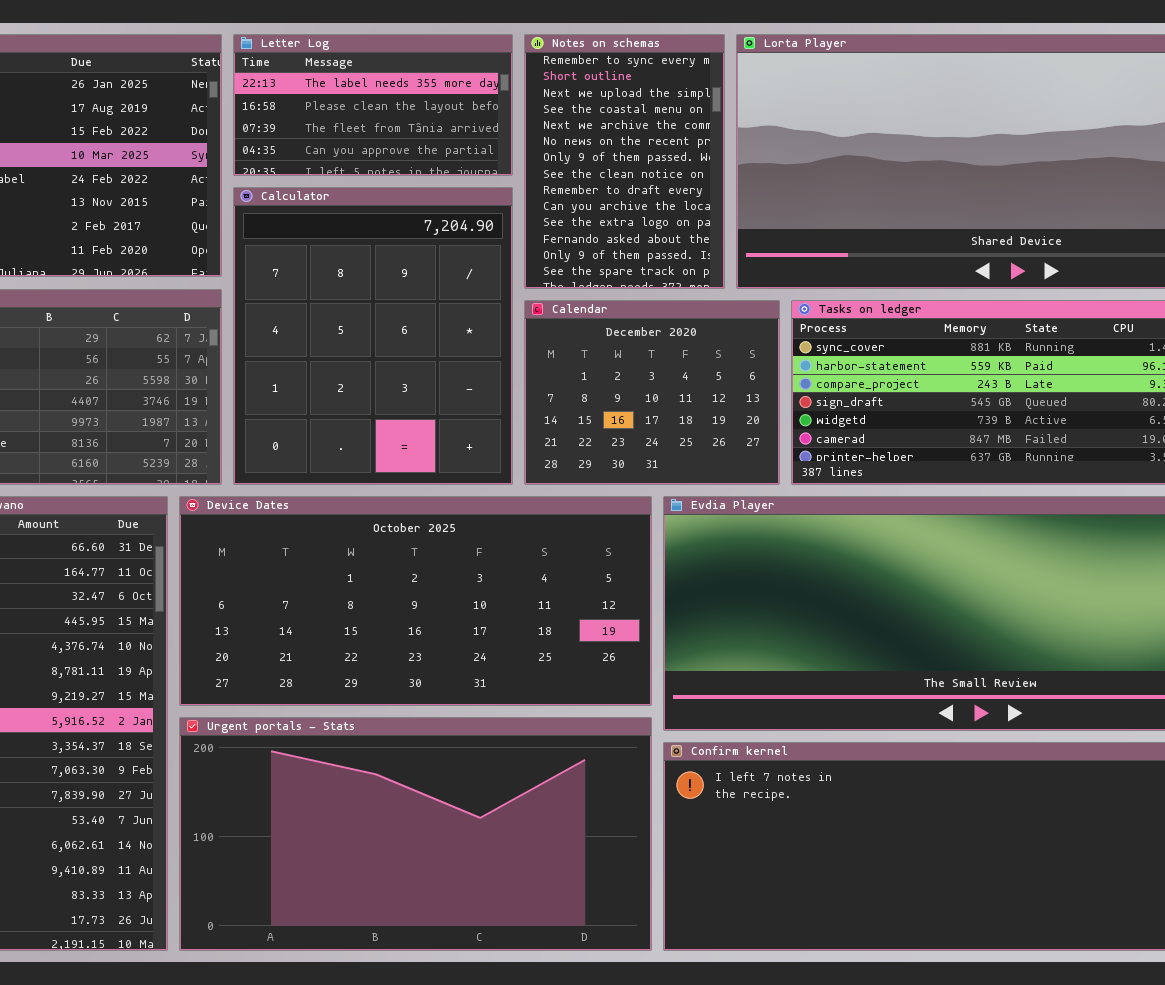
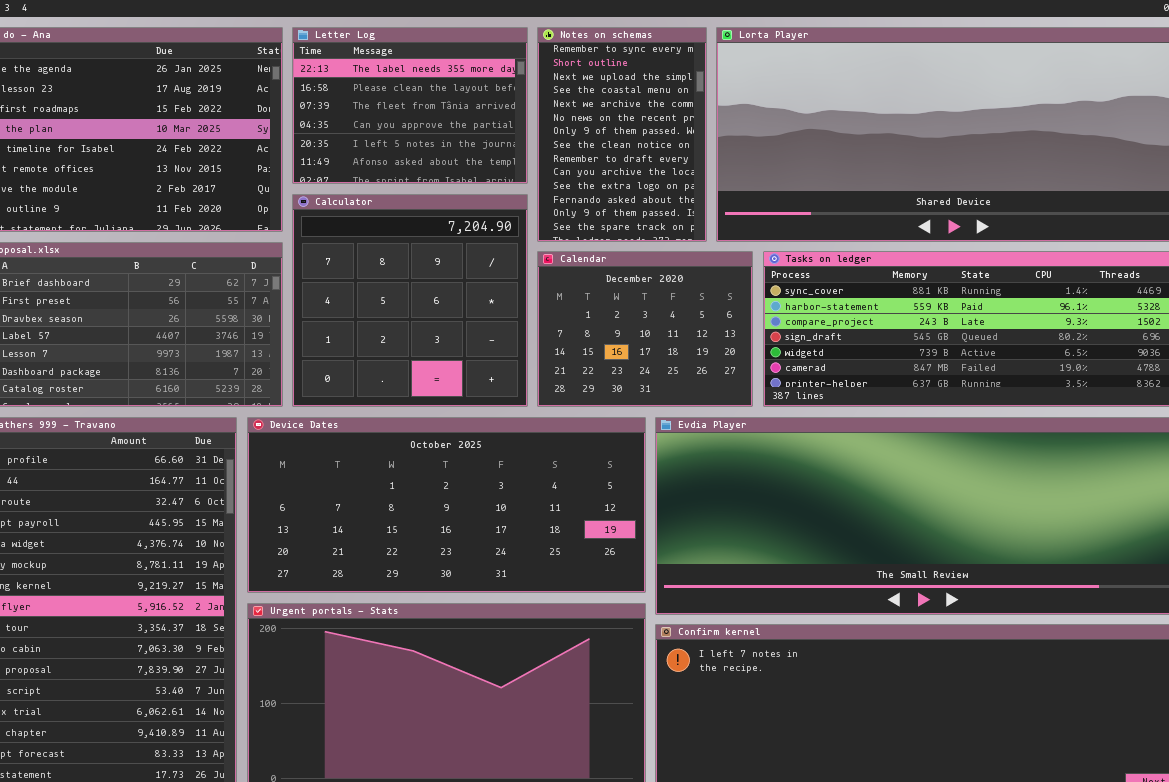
Letter Log: [233,34,513,176] -> [292,27,528,184], resized
Calculator: [233,187,513,485] -> [292,194,528,407], resized

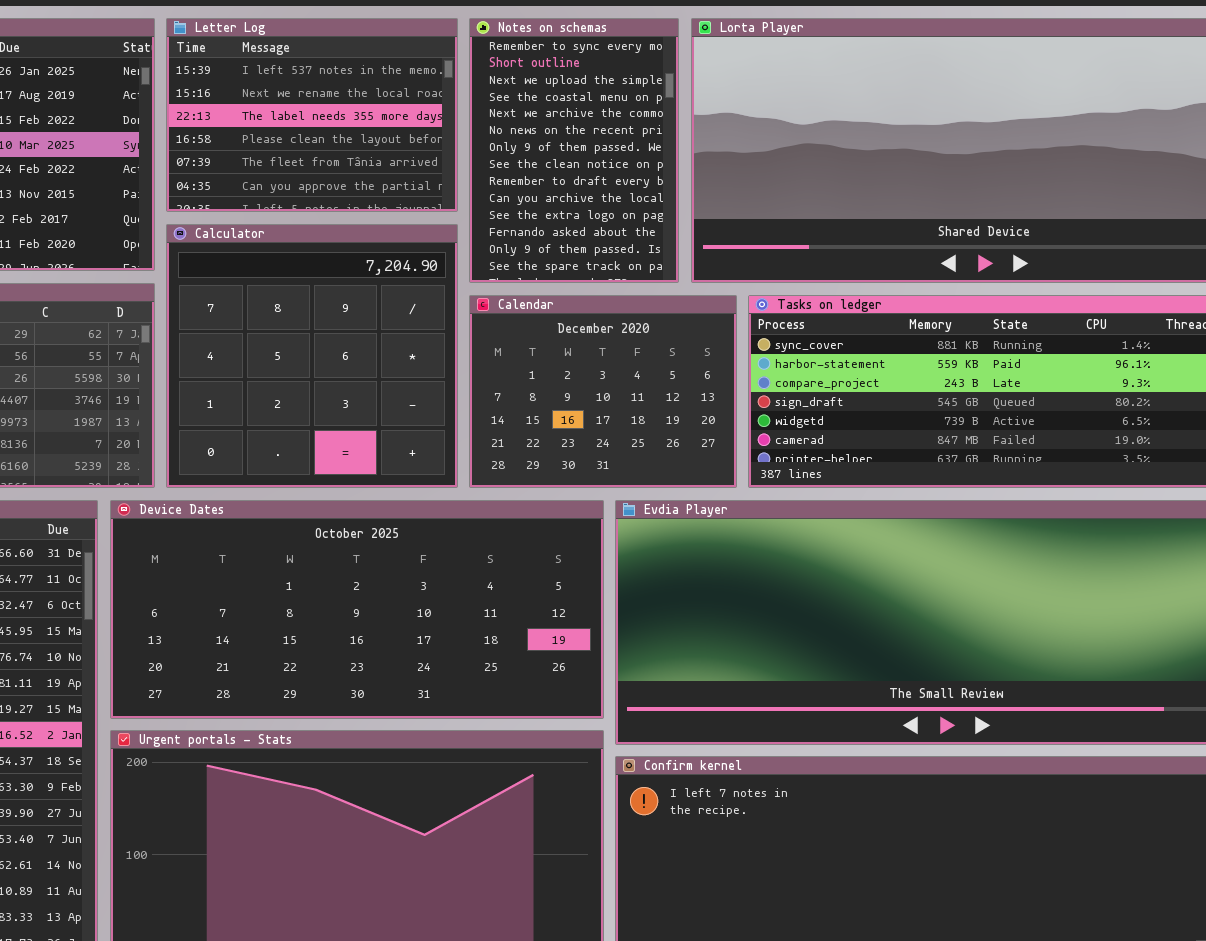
Letter Log: [292,27,528,184] -> [166,18,458,212], scrolled up 2 rows

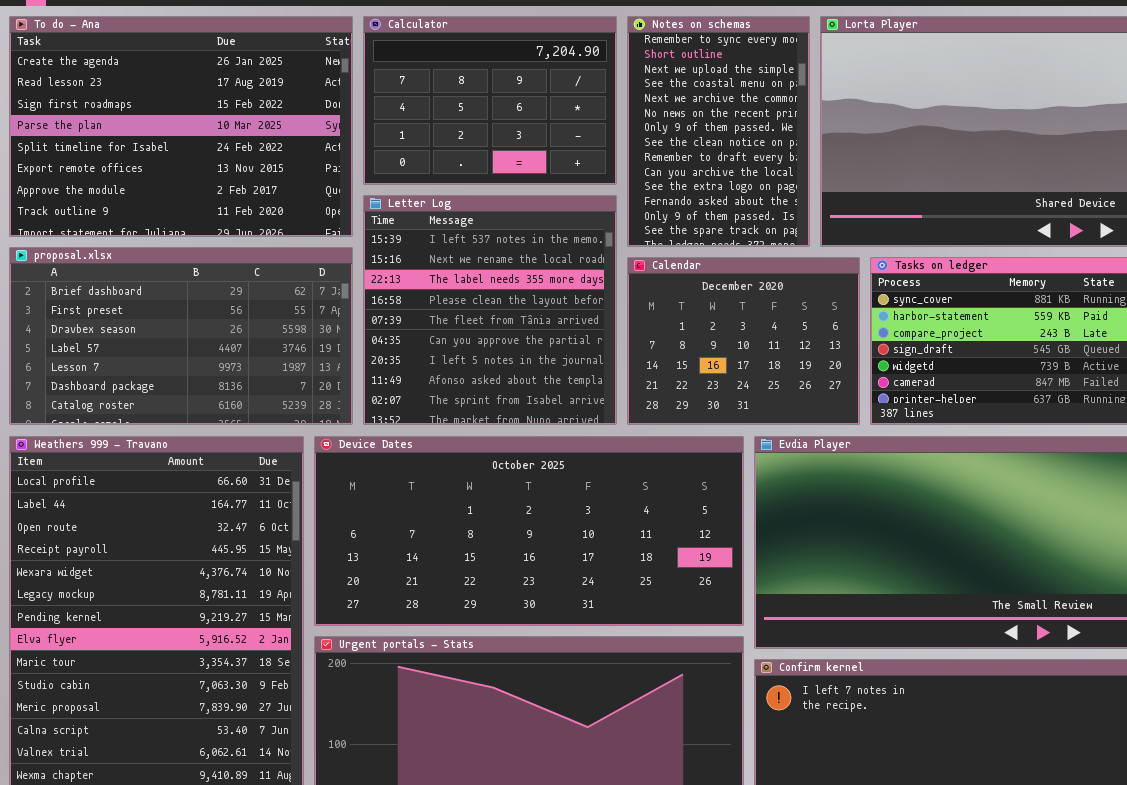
Letter Log: [166,18,458,212] -> [363,195,617,425], moved, resized
Calculator: [166,224,458,488] -> [363,16,617,185], moved, resized

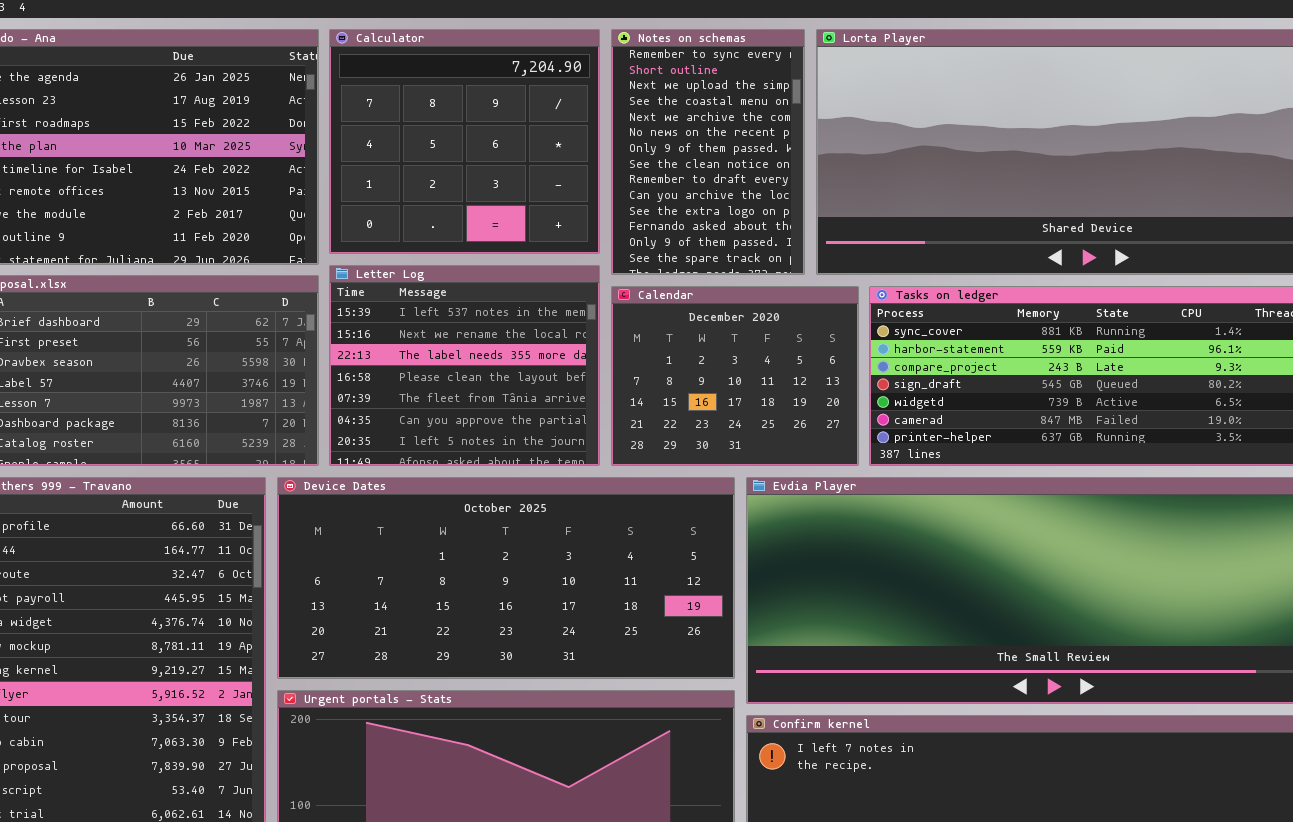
Calculator: [363,16,617,185] -> [329,29,600,254], resized
Letter Log: [363,195,617,425] -> [329,265,600,466], resized

